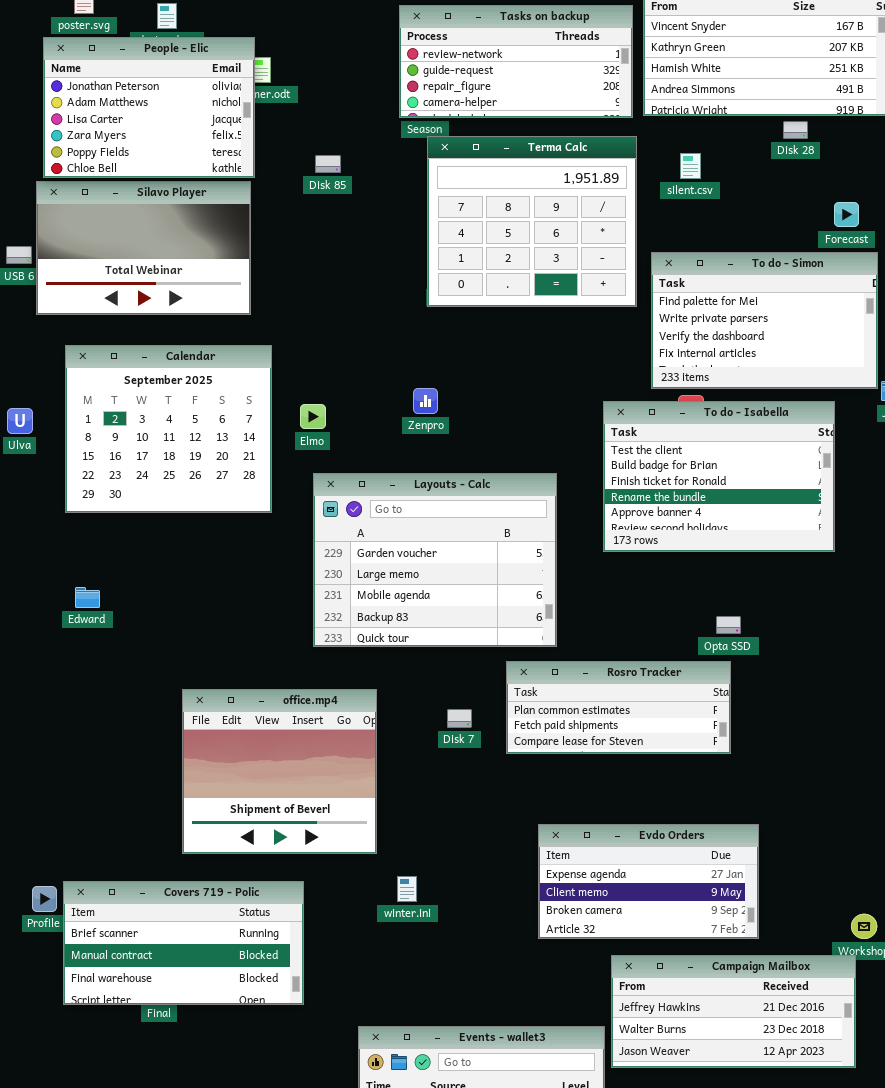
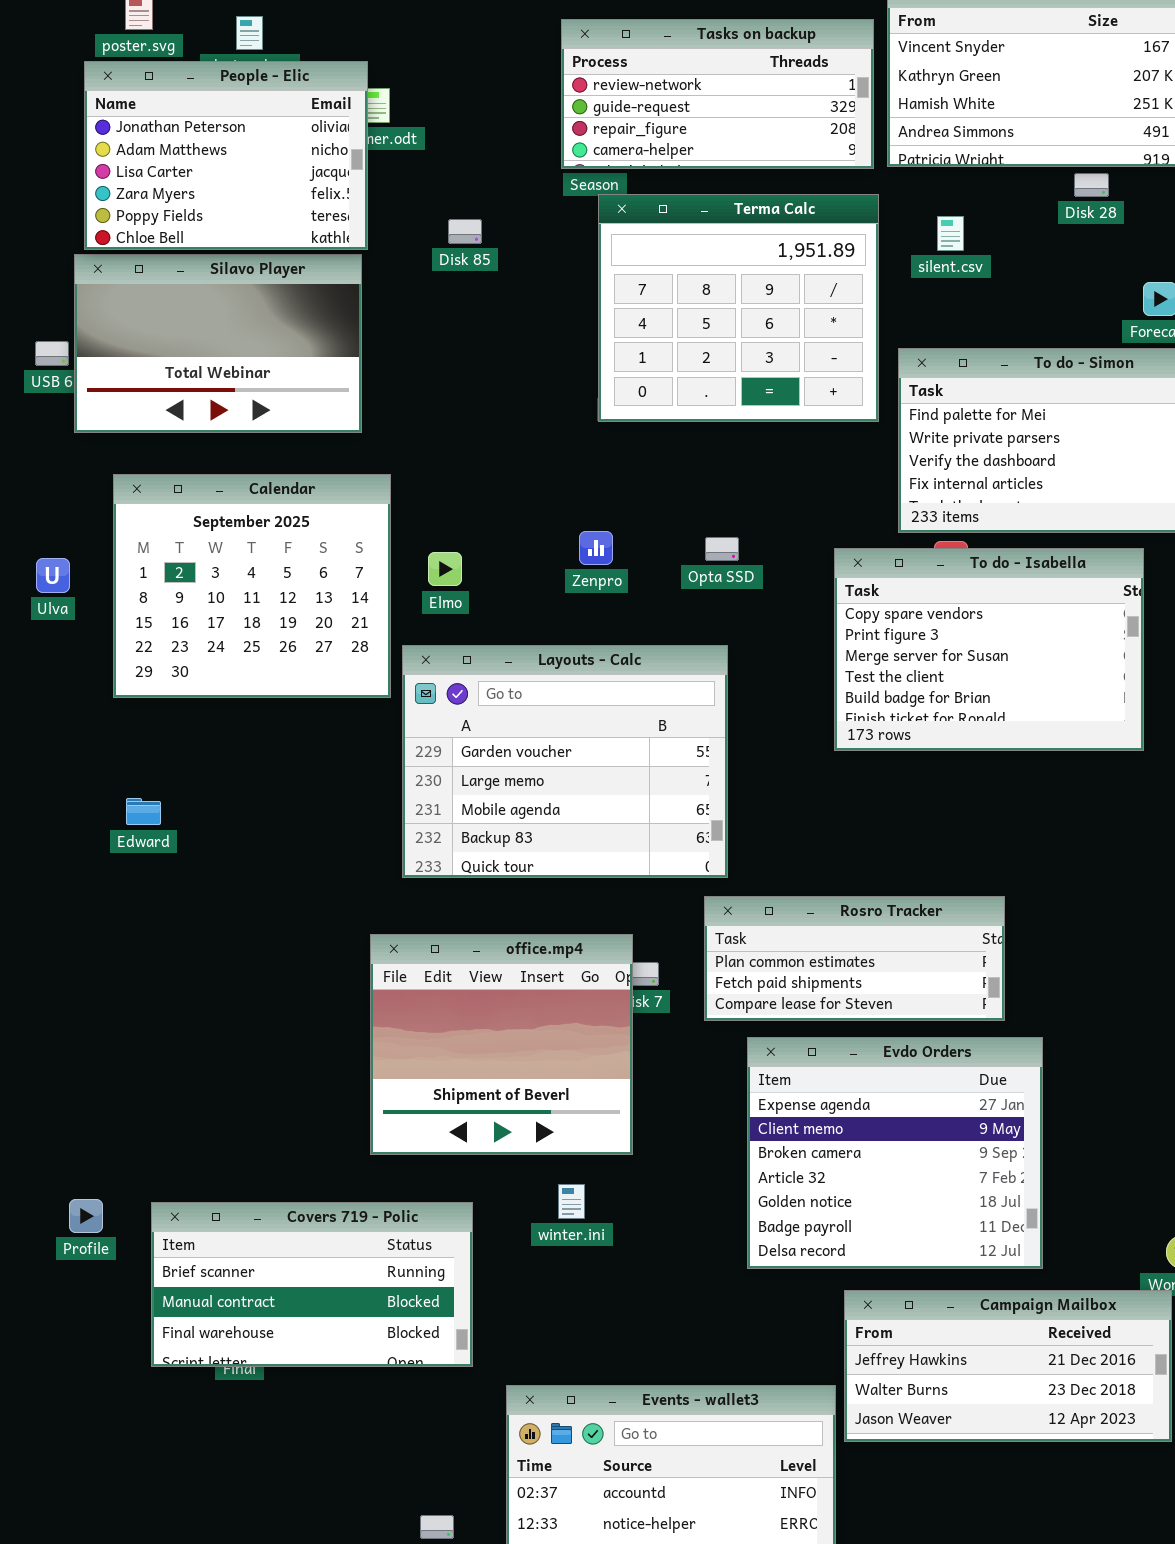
To do - Isabella: [603,401,835,552] -> [834,548,1144,751], scrolled up 3 rows
Layouts - Calc: [313,473,557,647] -> [402,645,728,878], moved
Opta SSD: [716,616,741,634] -> [705,537,739,561], moved
office.mp4: [182,689,377,854] -> [370,934,633,1155], moved
Evdo Orders: [538,824,759,939] -> [747,1037,1043,1269], resized
Covers 719 - Polic: [63,881,304,1005] -> [151,1202,473,1367], moved

